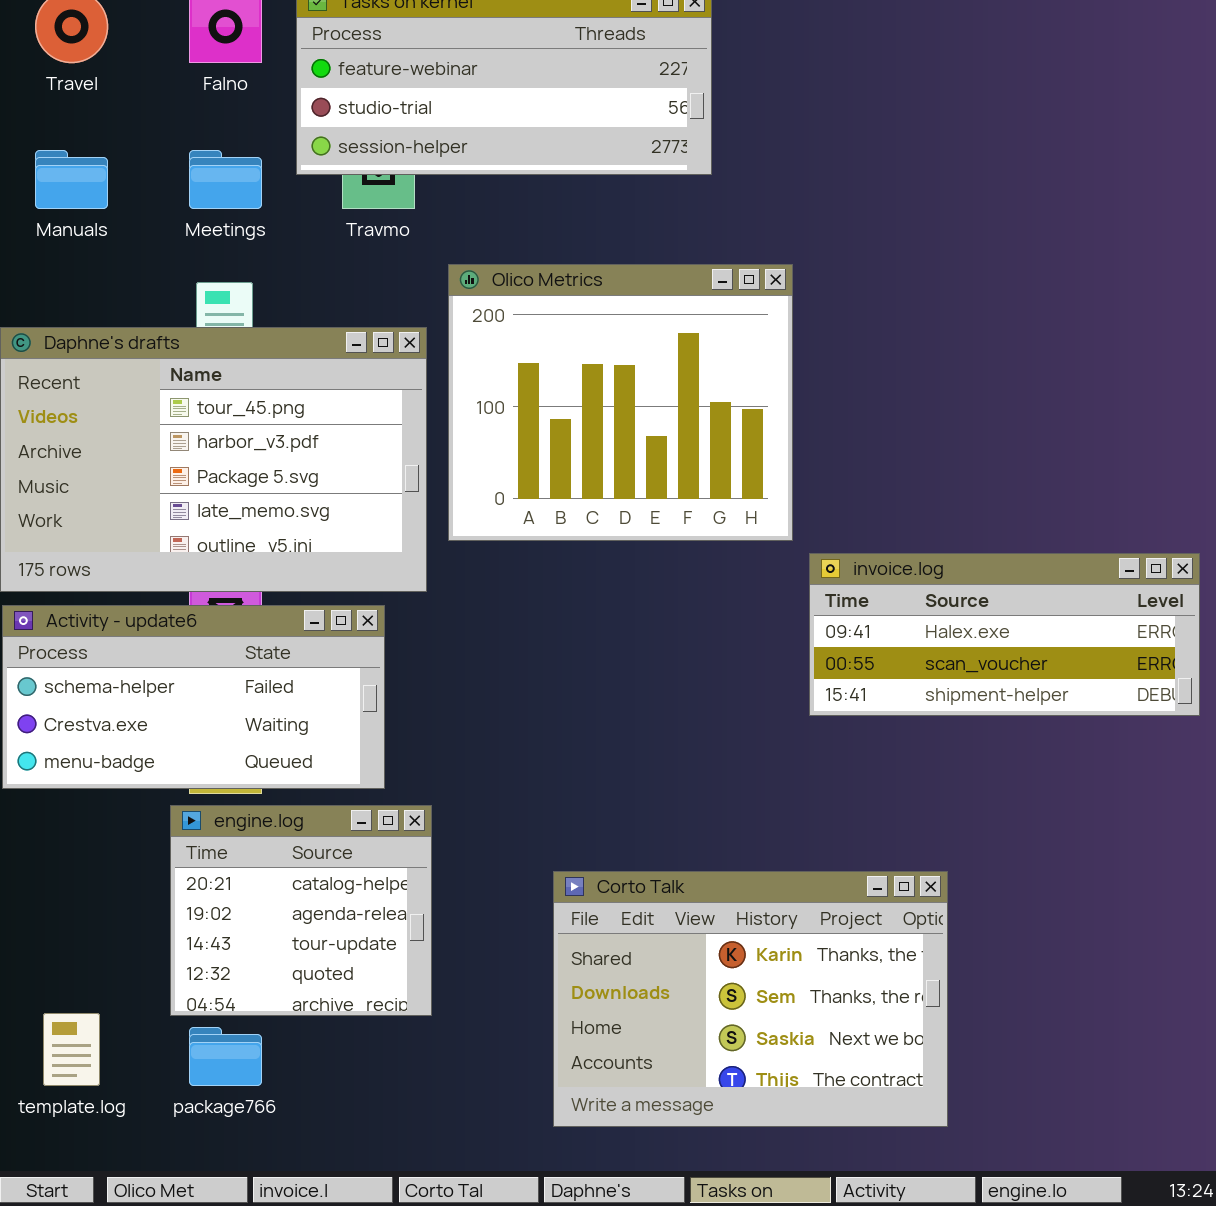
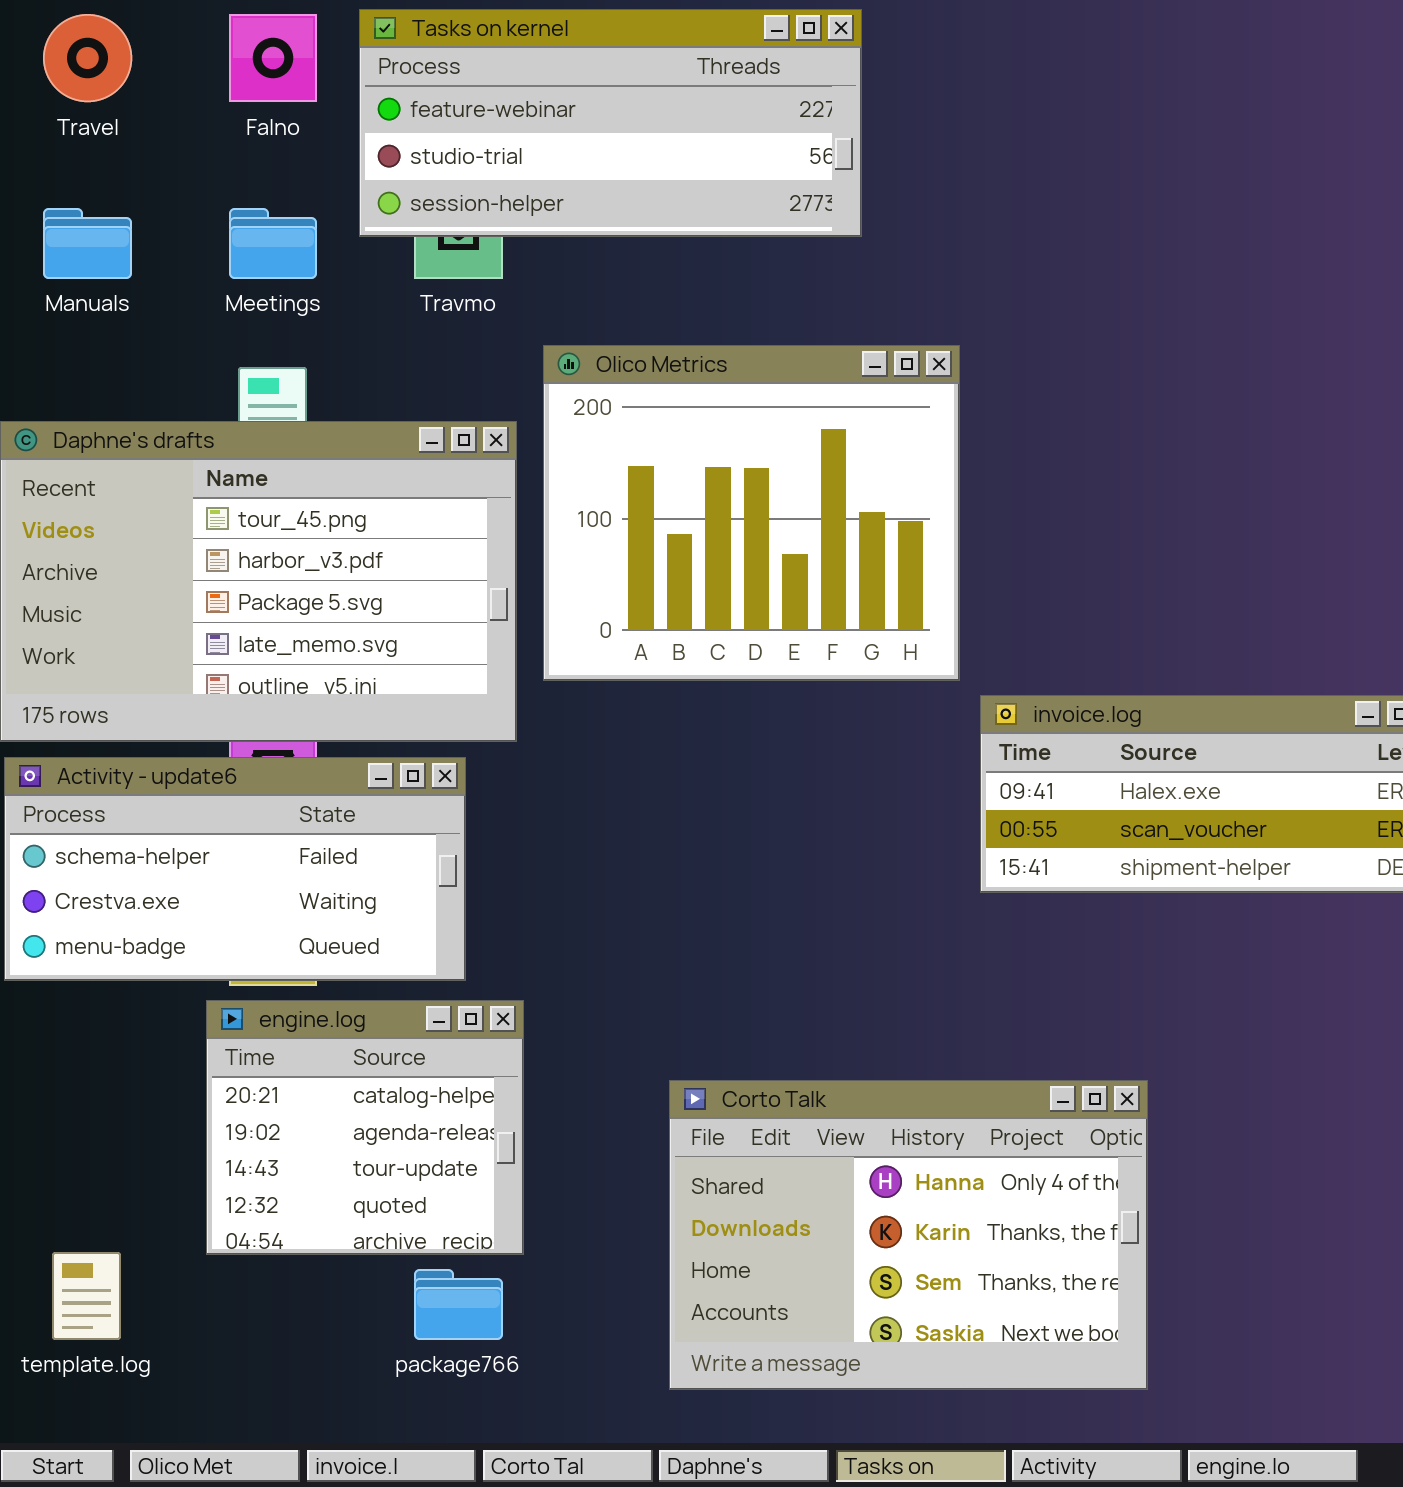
Corto Talk: [553,871,948,1127] -> [669,1080,1148,1390], scrolled up 1 row
package766: [189,1027,262,1086] -> [414,1269,503,1340], moved

